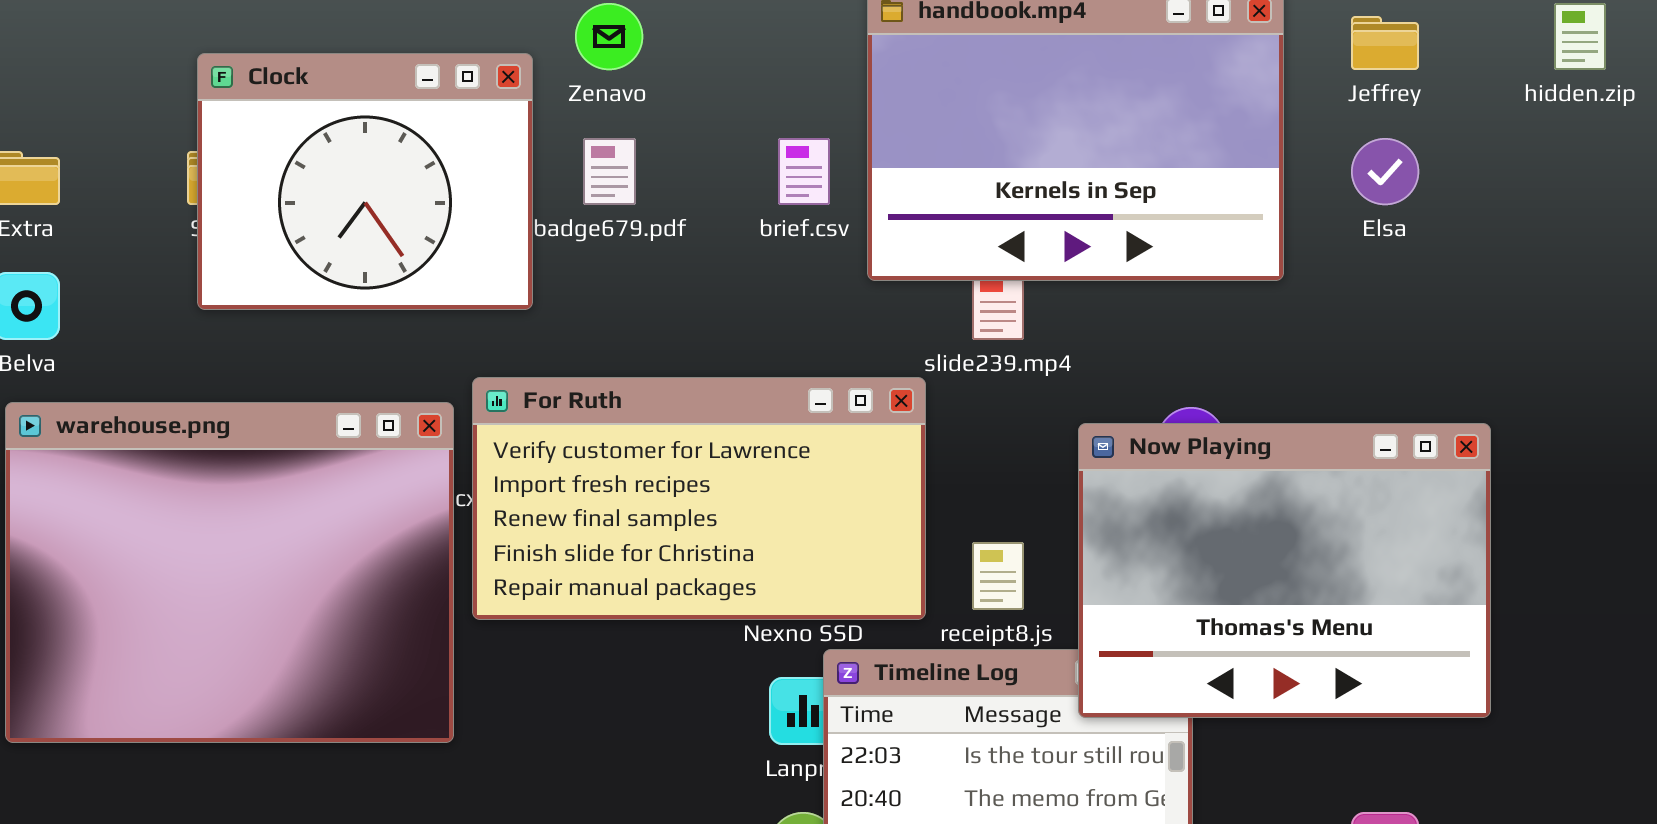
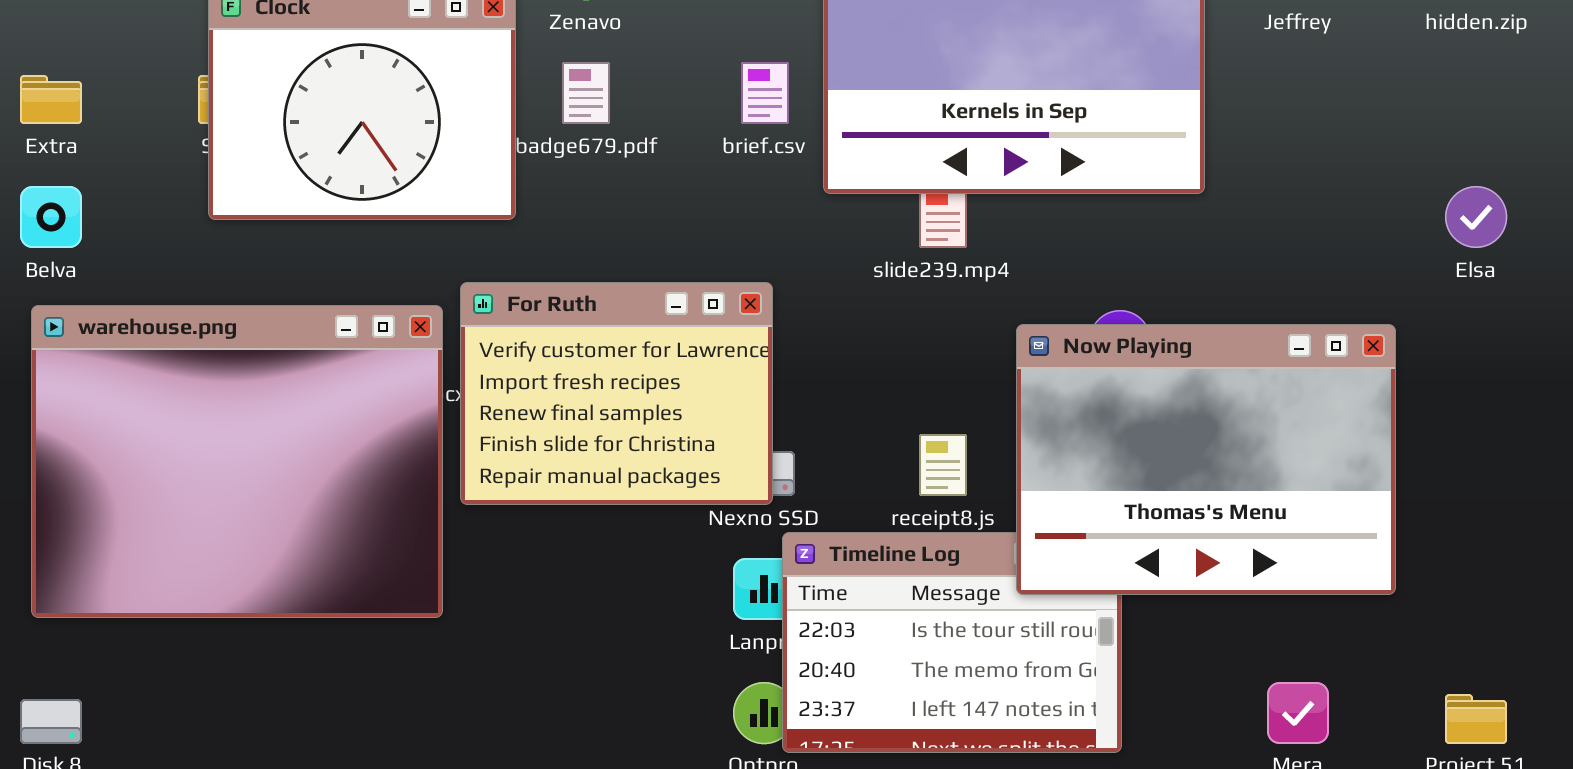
Elsa: [1351,138,1419,205] -> [1445,186,1507,248], moved
For Ruth: [472,377,926,620] -> [460,282,773,505], resized

